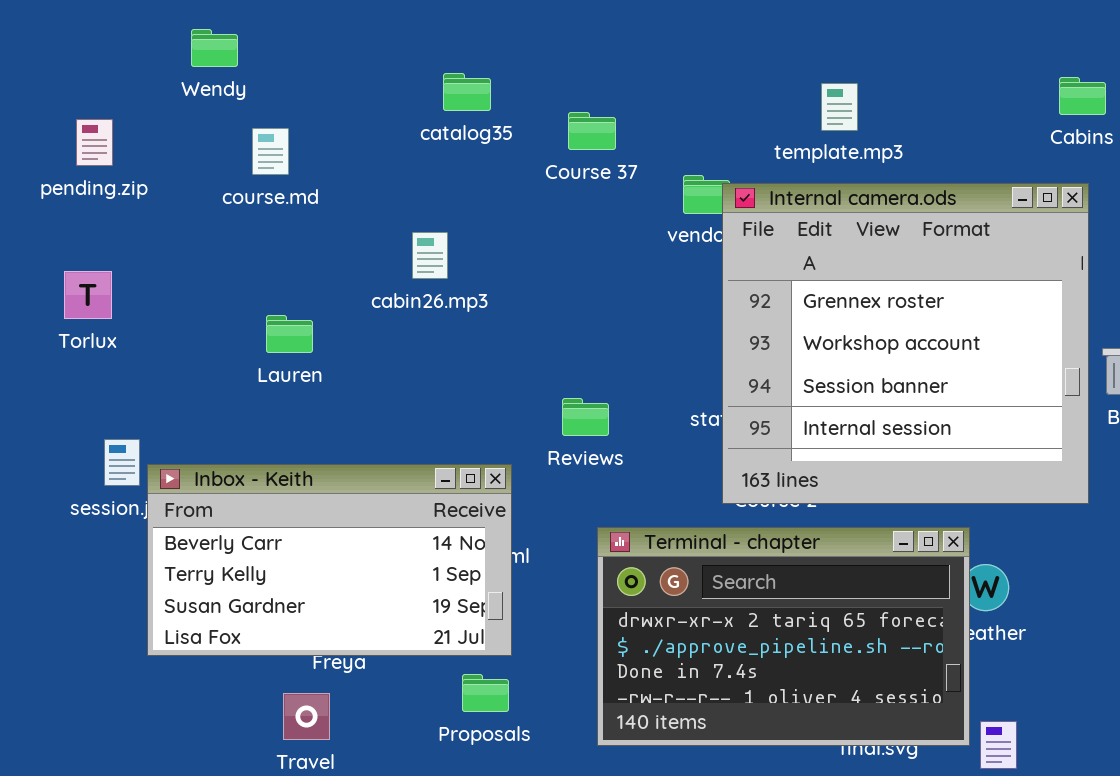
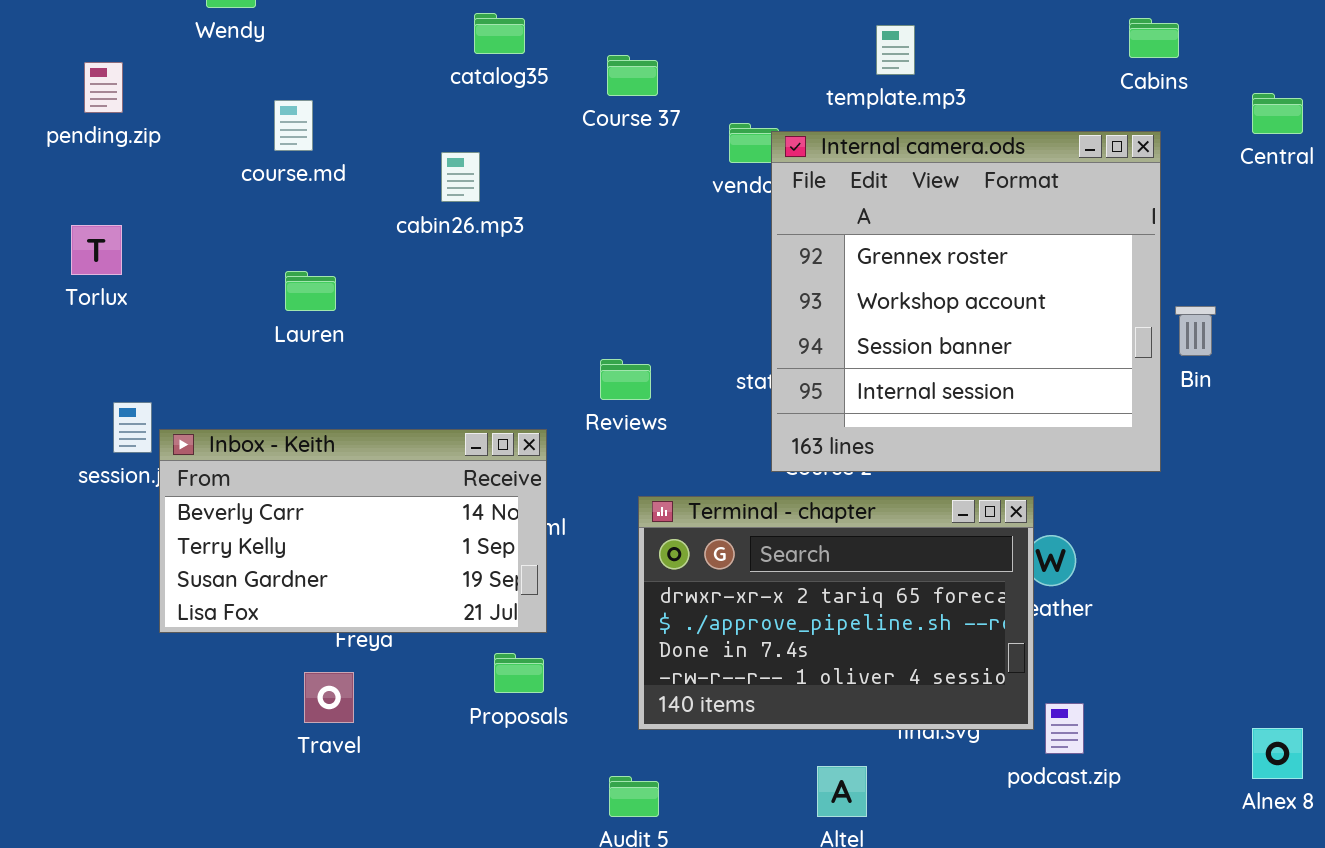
course.md: [252,128,289,175] -> [274,100,313,151], moved
cabin26.mp3: [412,232,448,279] -> [441,152,480,202], moved

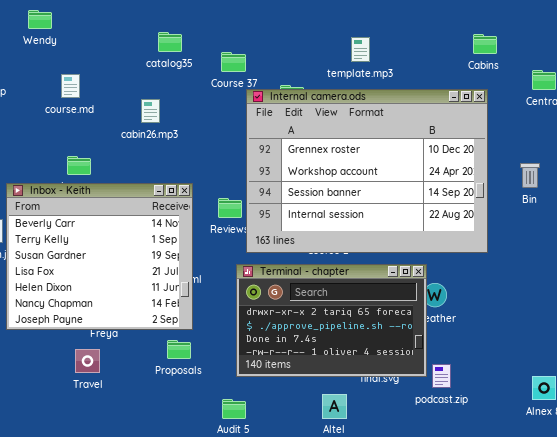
Internal camera.ods: [771,131,1161,472] -> [246,89,488,253], resized
Bin: [1175,306,1216,356] -> [520,163,540,188], moved
Inbox - Keith: [159,429,547,633] -> [6,183,193,330], resized

